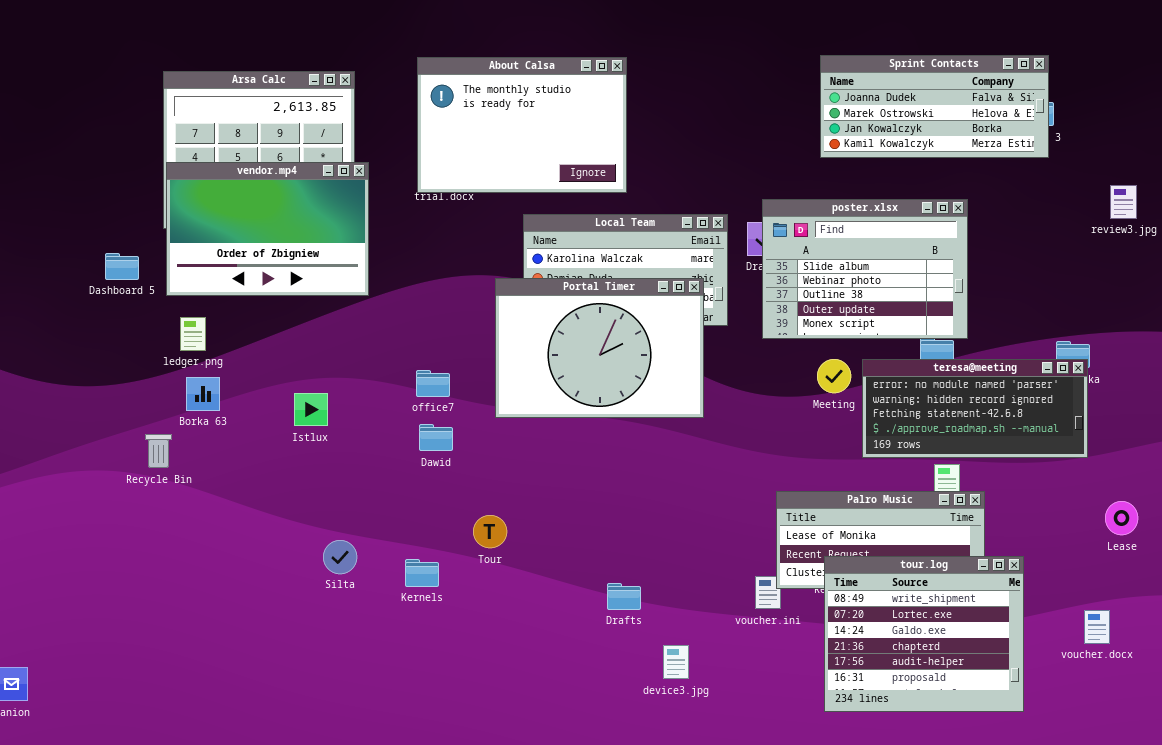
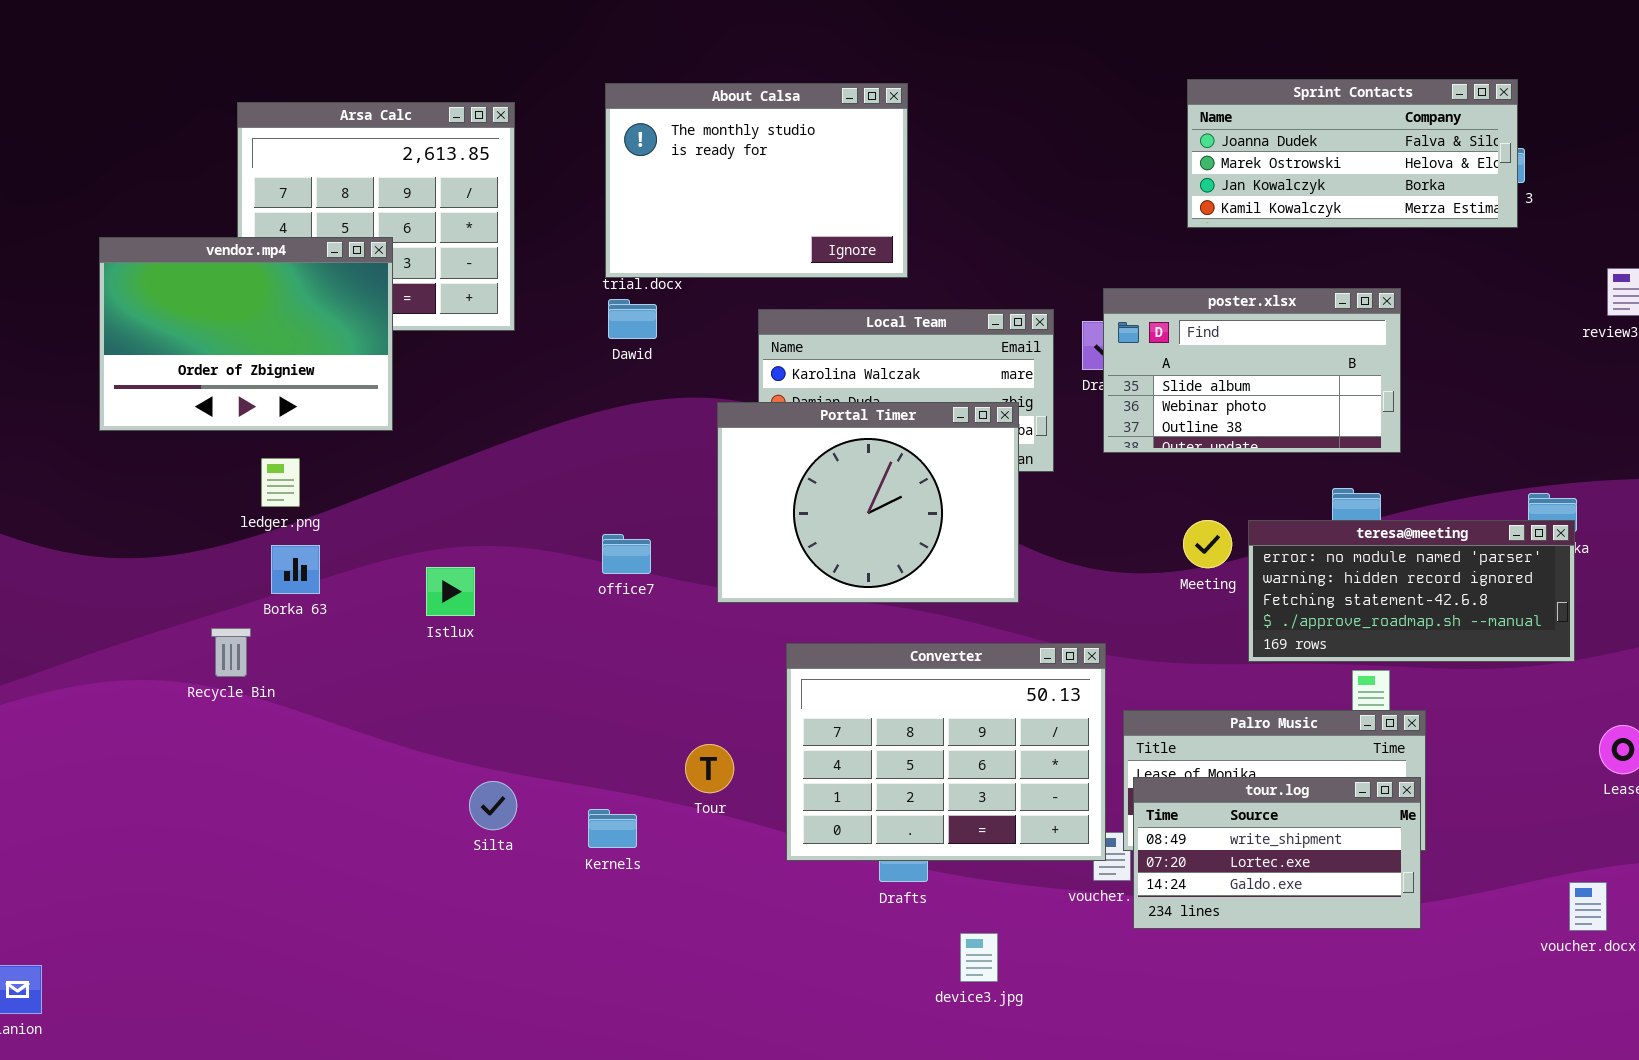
vendor.mp4: [166,162,369,296] -> [99,237,393,431], moved
poster.xlsx: [762,199,968,339] -> [1103,288,1401,453], resized
Dawid: [419,424,453,451] -> [608,299,657,339], moved
Converter: none -> [786,643,1106,861], opened
tour.log: [824,556,1024,712] -> [1133,777,1421,929], moved, resized

